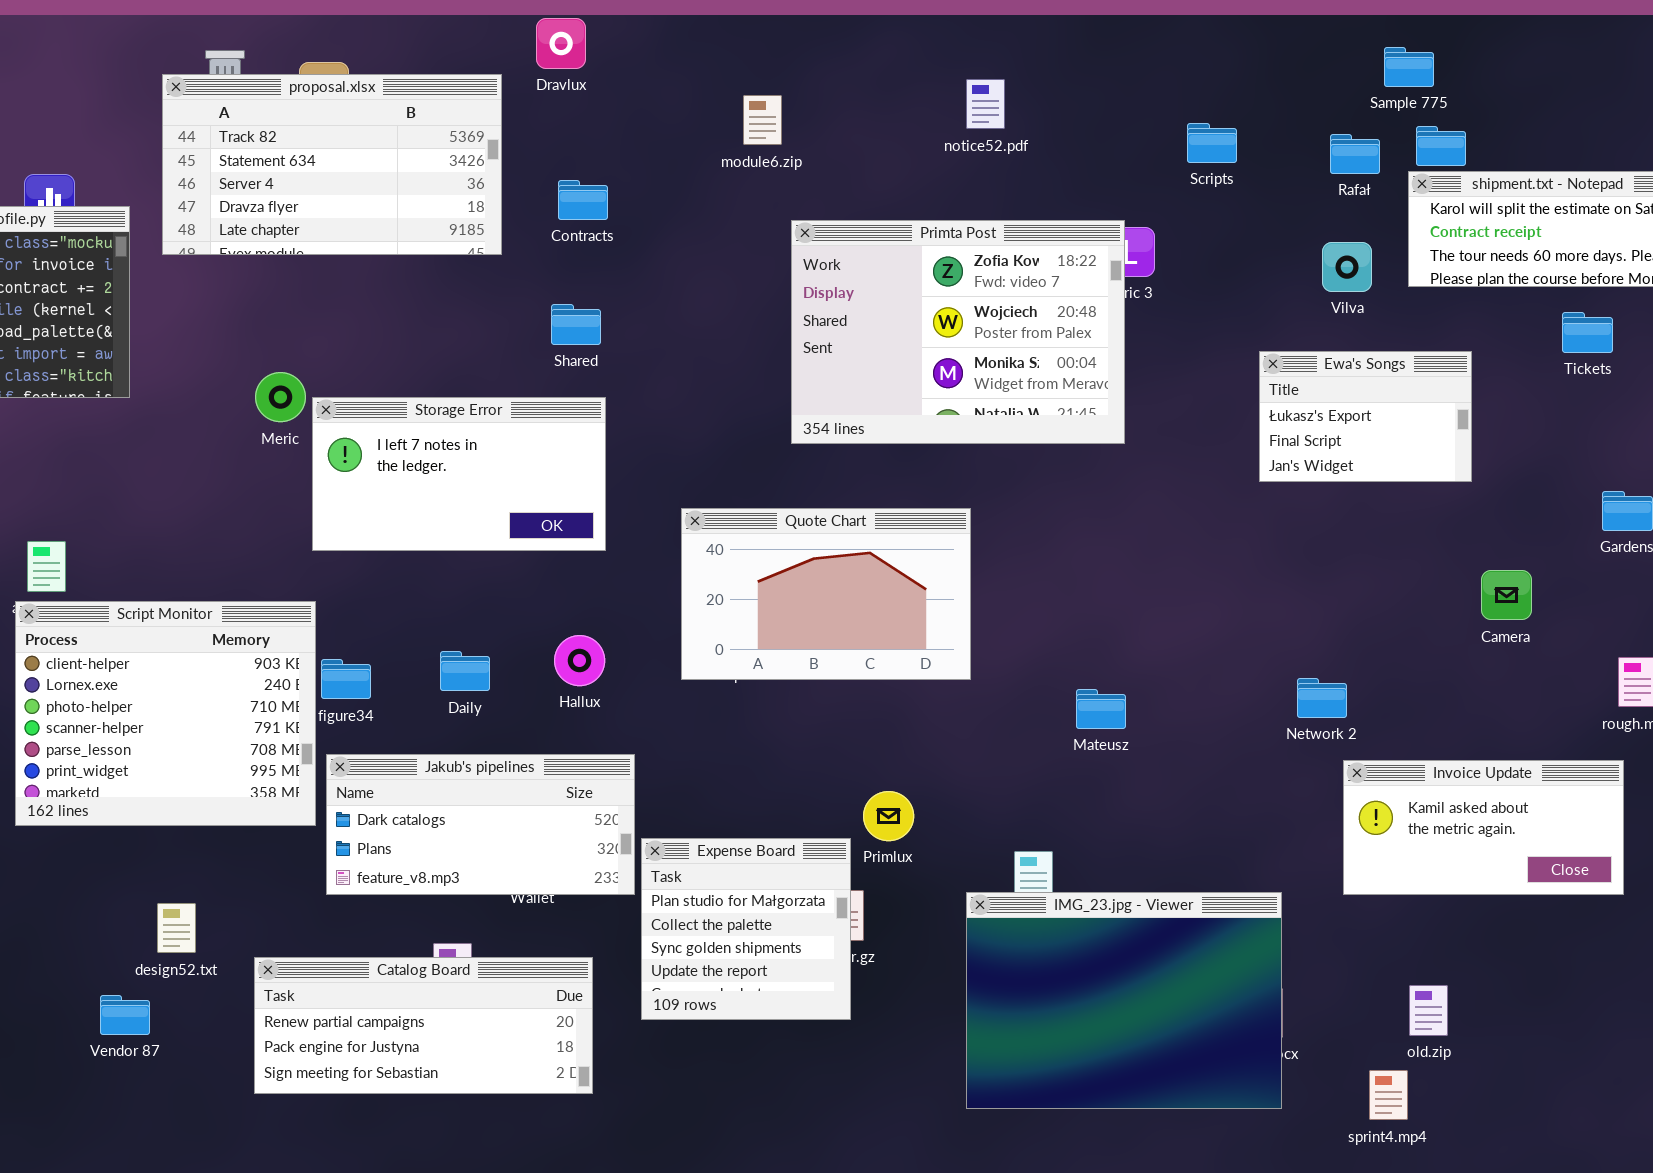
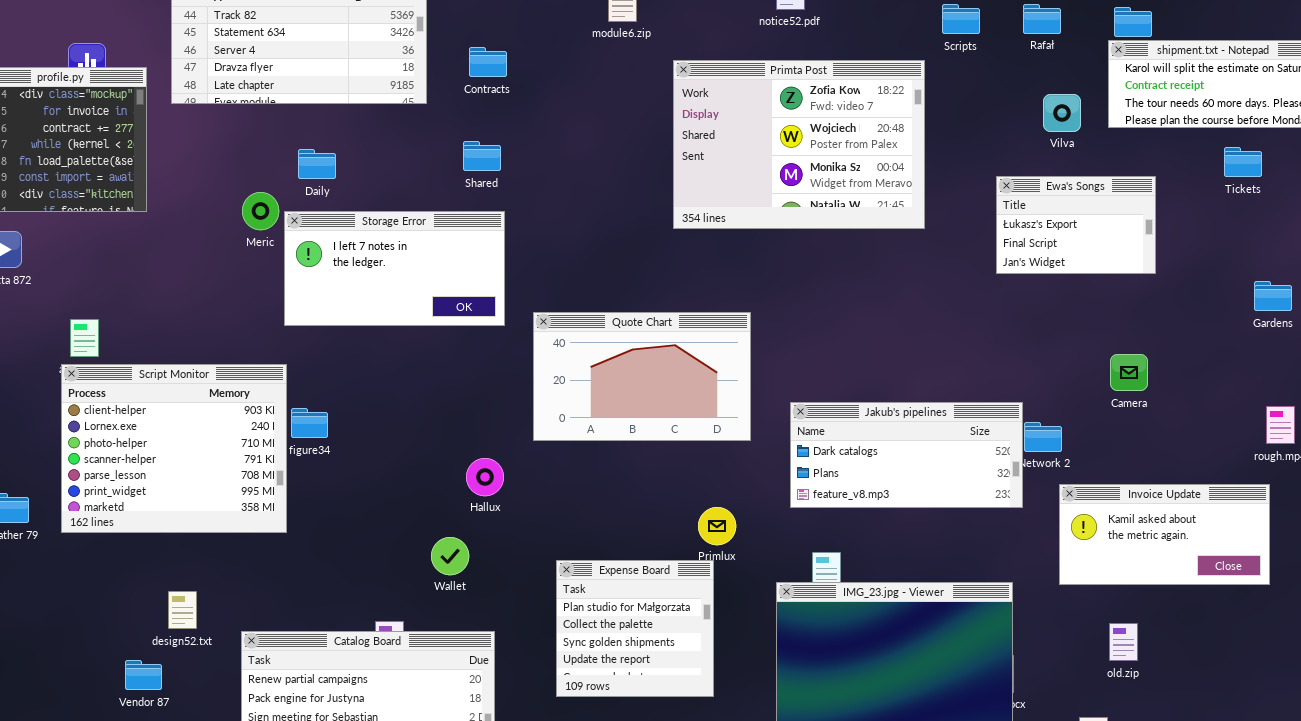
Rafał: [1330,134,1380,174] -> [1023,4,1061,34], moved
Primta Post: [791,220,1125,444] -> [673,60,925,229], moved
Quote Chart: [681,508,971,680] -> [533,312,751,441], moved
Camera: [1481,570,1532,620] -> [1110,354,1148,391], moved
Hallux: [554,635,605,686] -> [466,458,504,496], moved
Daily: [440,651,490,691] -> [298,149,336,179], moved
Jakub's pipelines: [326,754,635,895] -> [790,402,1023,508], moved
Expense Board: [641,838,851,1020] -> [556,560,714,697], moved
old.zip: [1409,985,1448,1036] -> [1109,623,1138,661], moved

